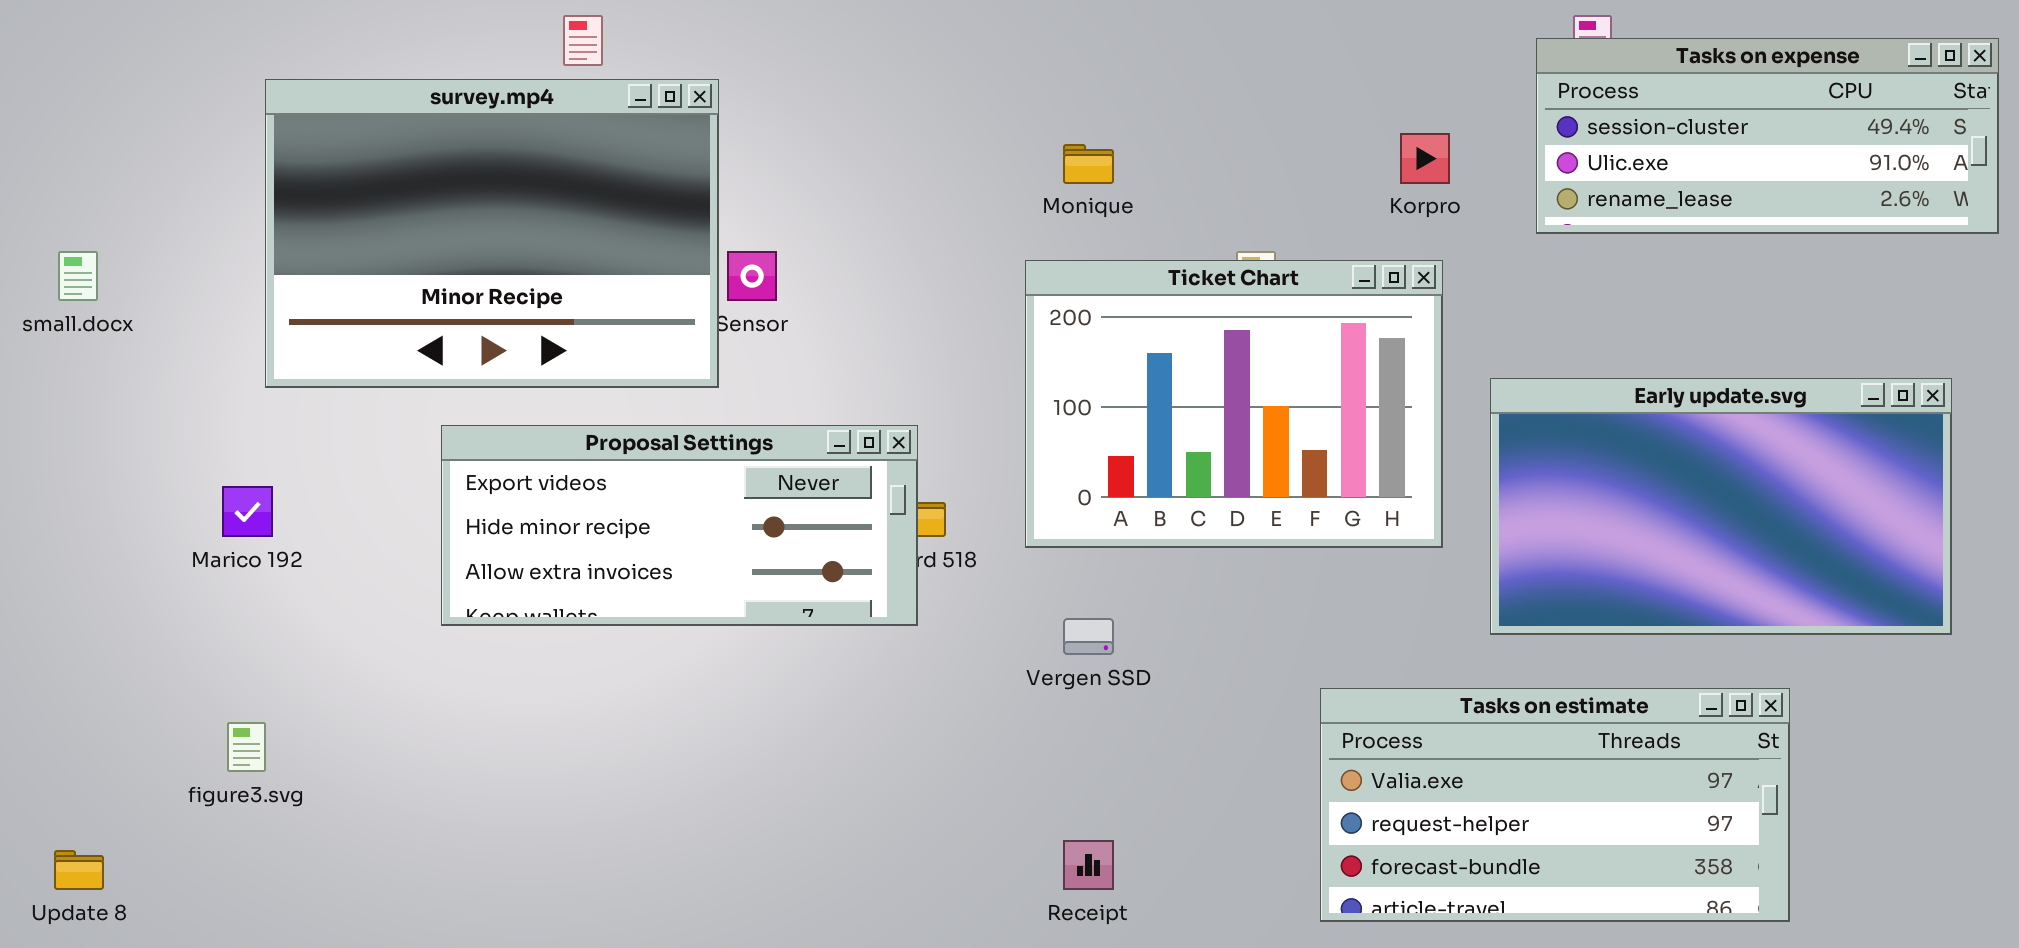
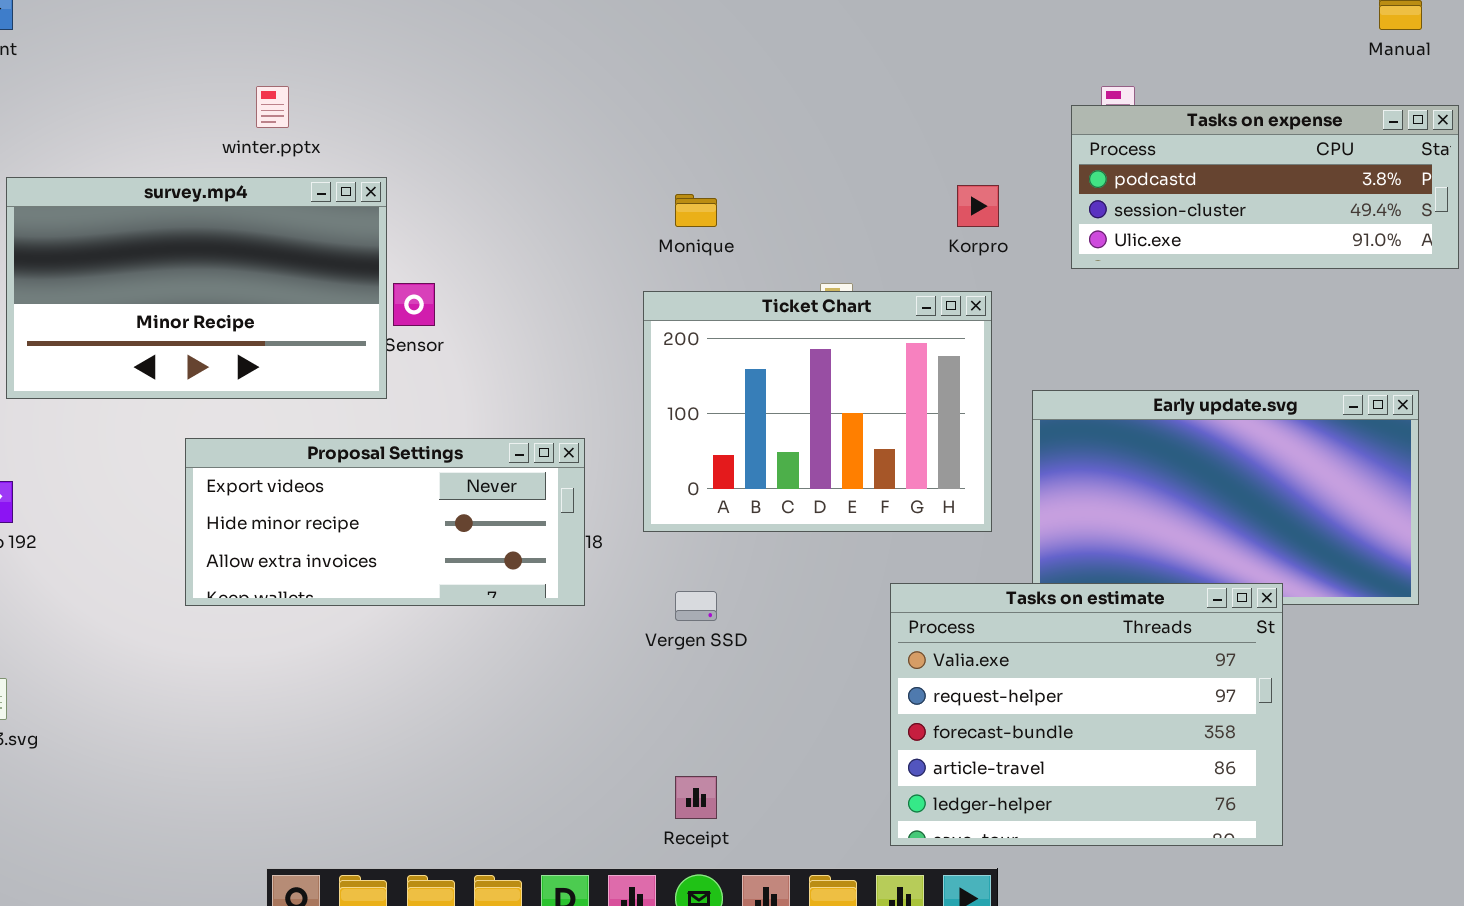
Tasks on expense: [1536,38,1999,234] -> [1071,105,1459,269], scrolled up 1 row
survey.mp4: [265,79,719,388] -> [6,177,387,399], resized
Proposal Settings: [441,425,918,626] -> [185,438,585,606], moved
Tasks on estimate: [1320,688,1790,922] -> [890,583,1283,846], resized

